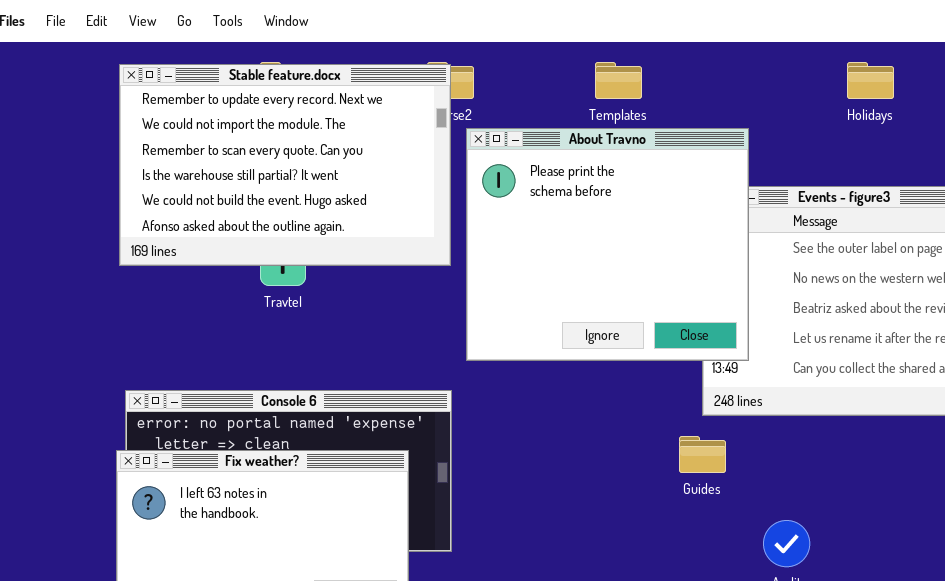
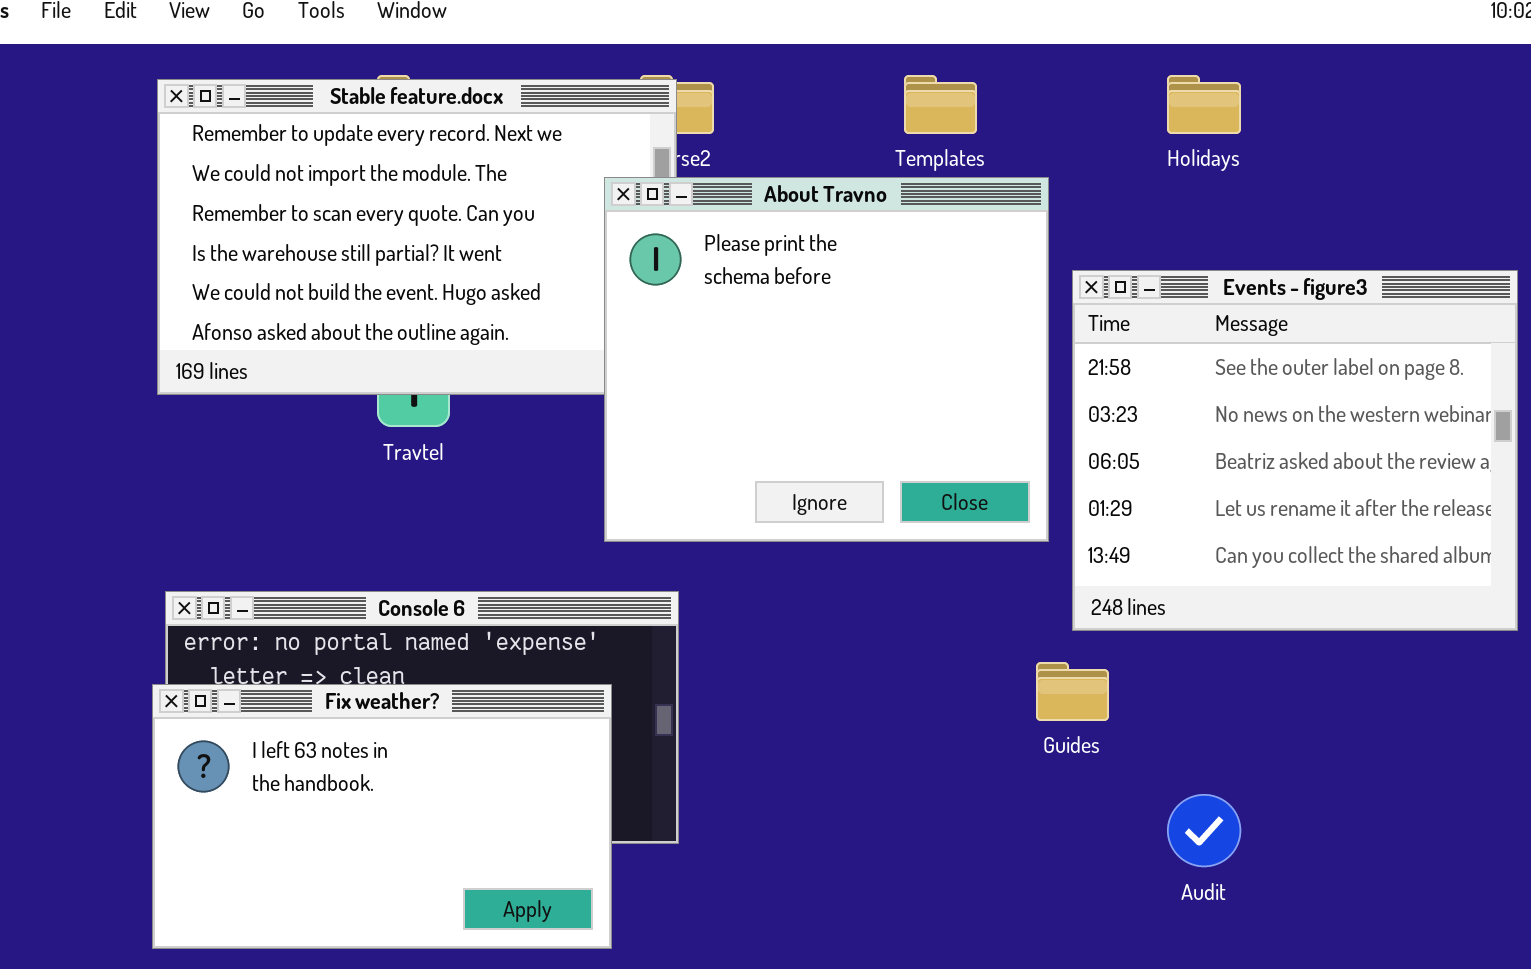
Holidays: [847,62,894,99] -> [1167,75,1241,134], moved
About Travno: [466,128,749,361] -> [604,177,1049,542], moved

